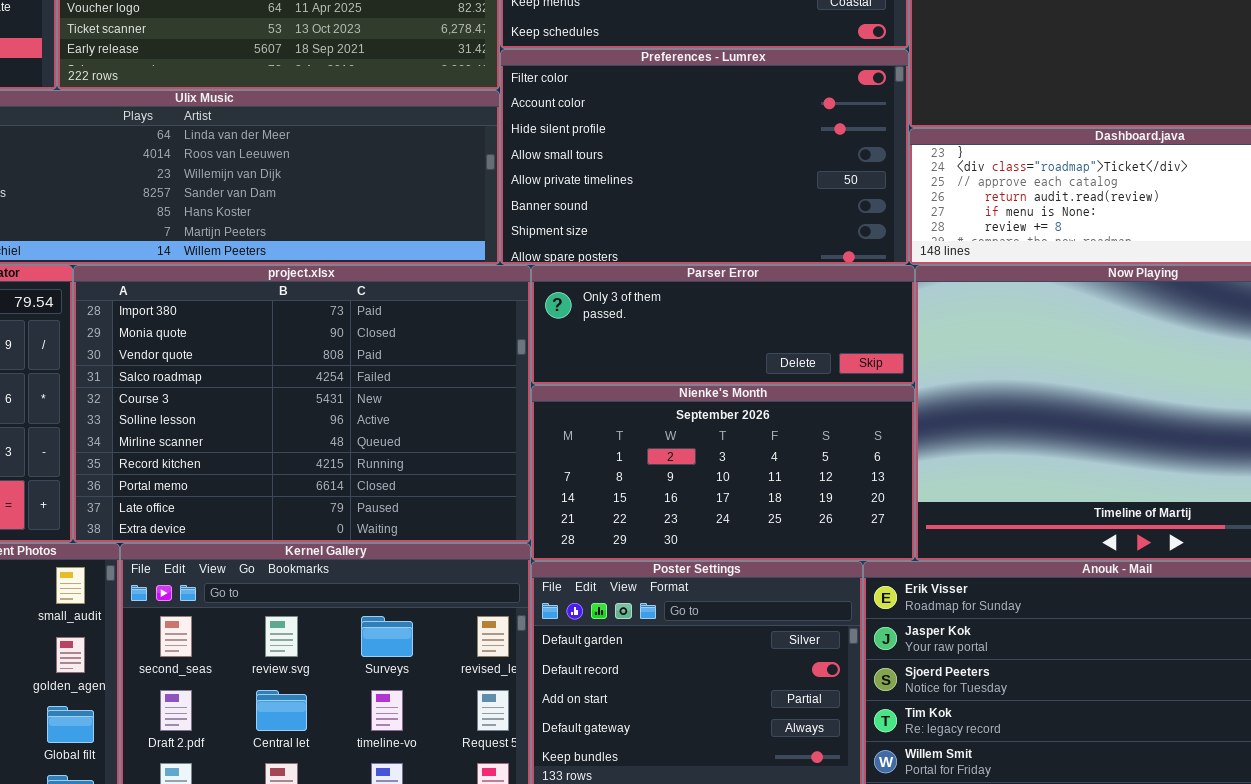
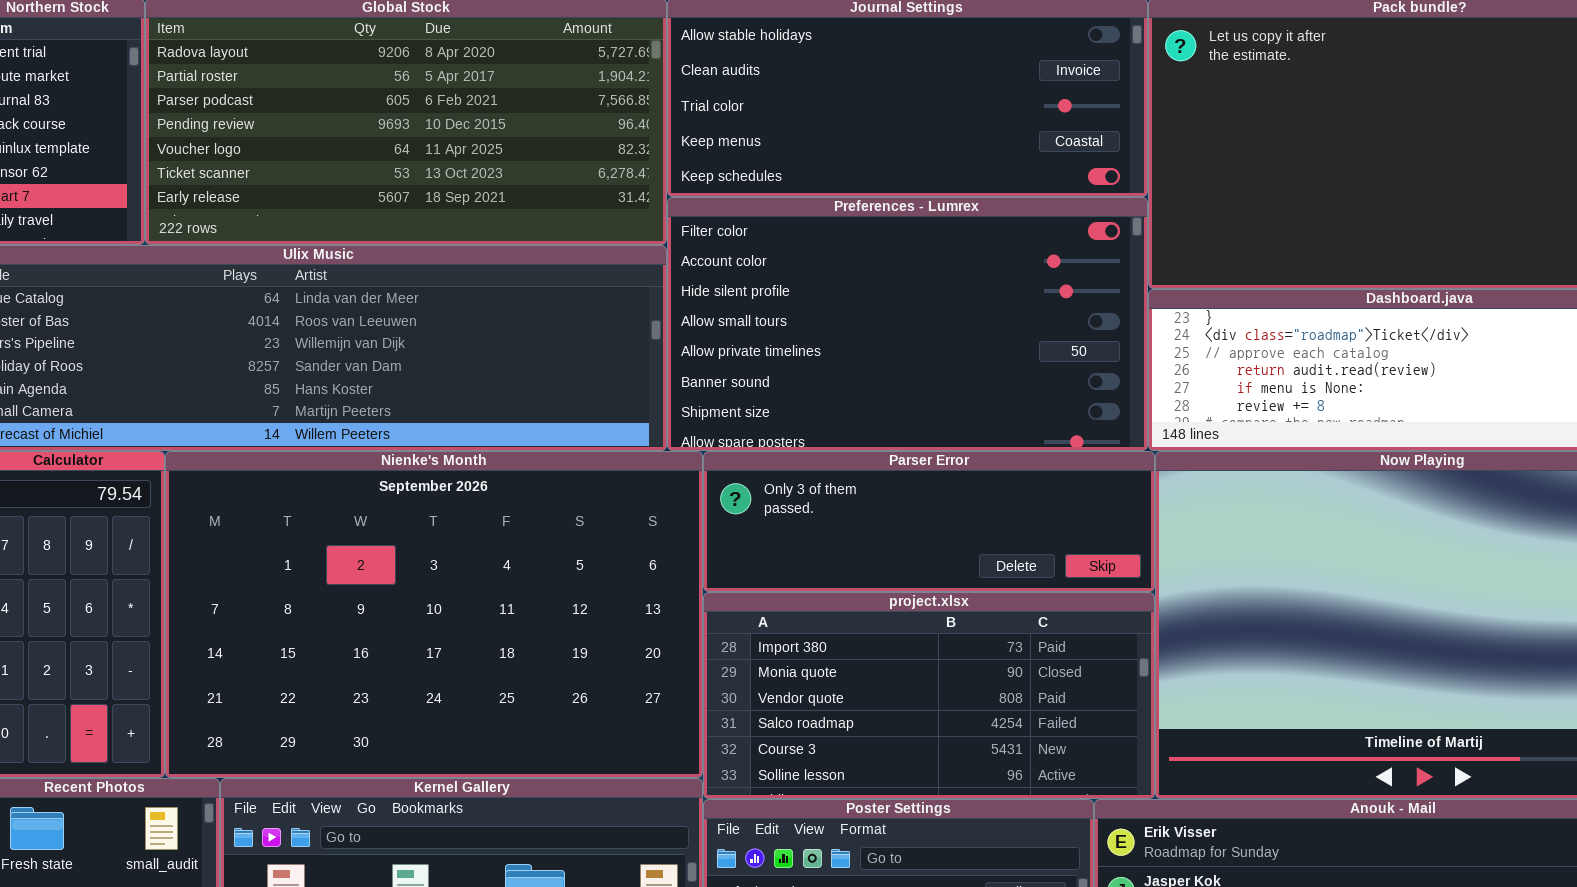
project.xlsx: [73,265,531,543] -> [703,592,1155,799], moved, resized
Nienke's Month: [531,385,915,561] -> [165,451,703,778], moved, resized

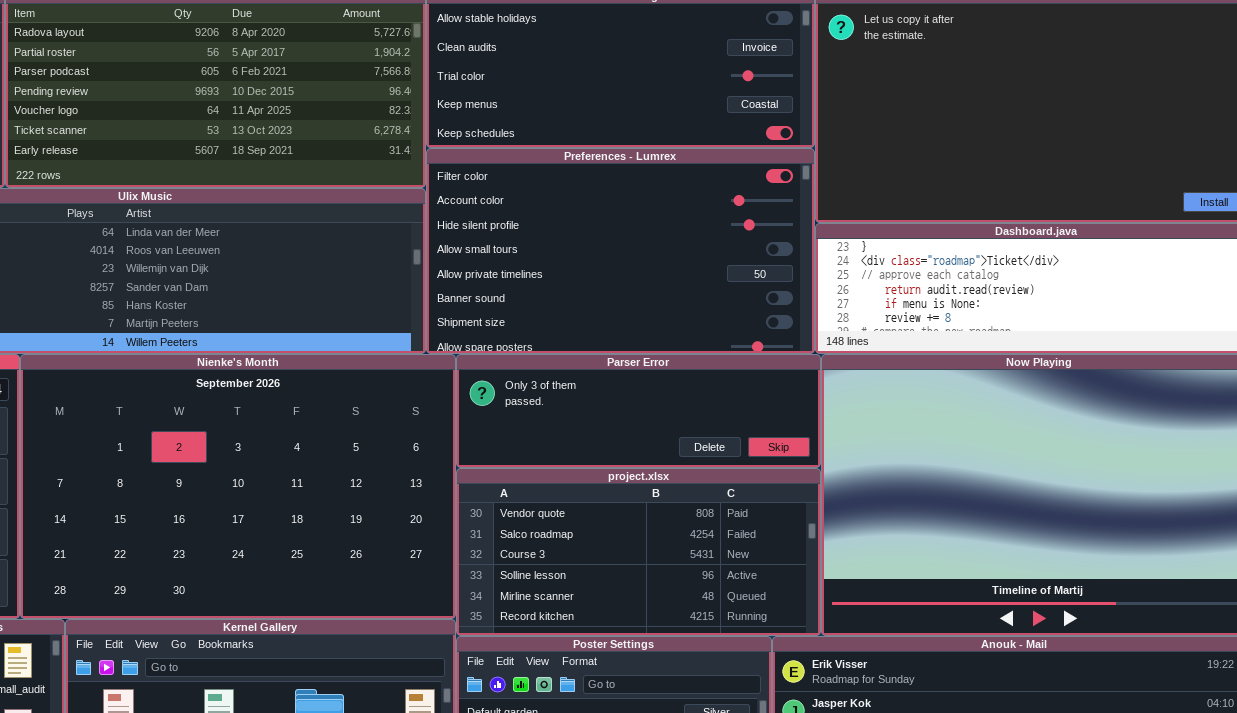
project.xlsx: [703,592,1155,799] -> [456,468,821,636], scrolled down 2 rows

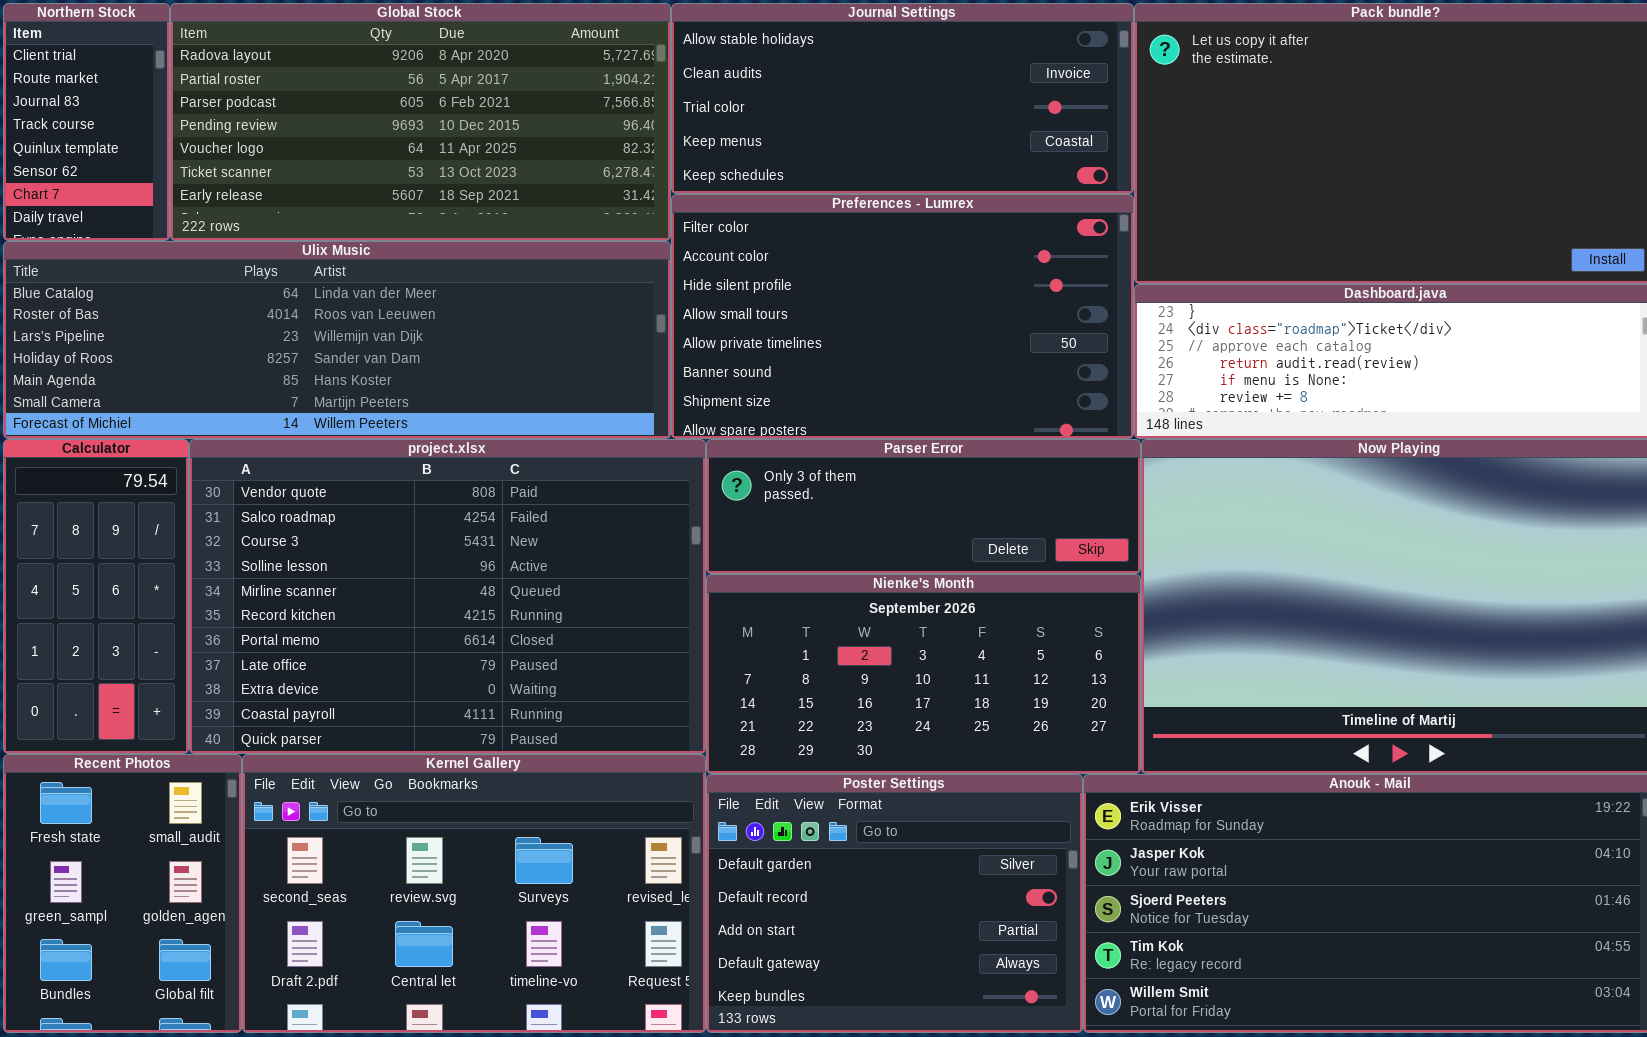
Nienke's Month: [20,354,456,619] -> [706,574,1141,774], moved, resized
project.xlsx: [456,468,821,636] -> [189,439,706,754], moved, resized

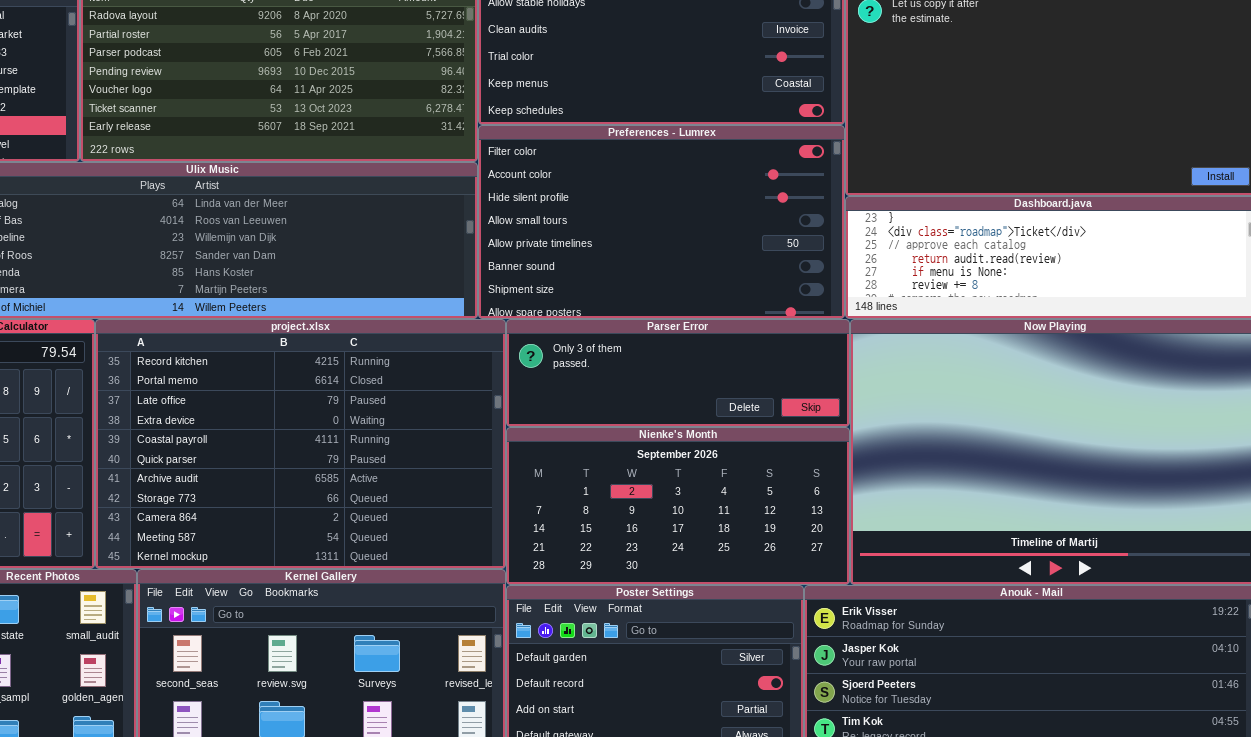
project.xlsx: [189,439,706,754] -> [95,319,506,569], scrolled down 5 rows

